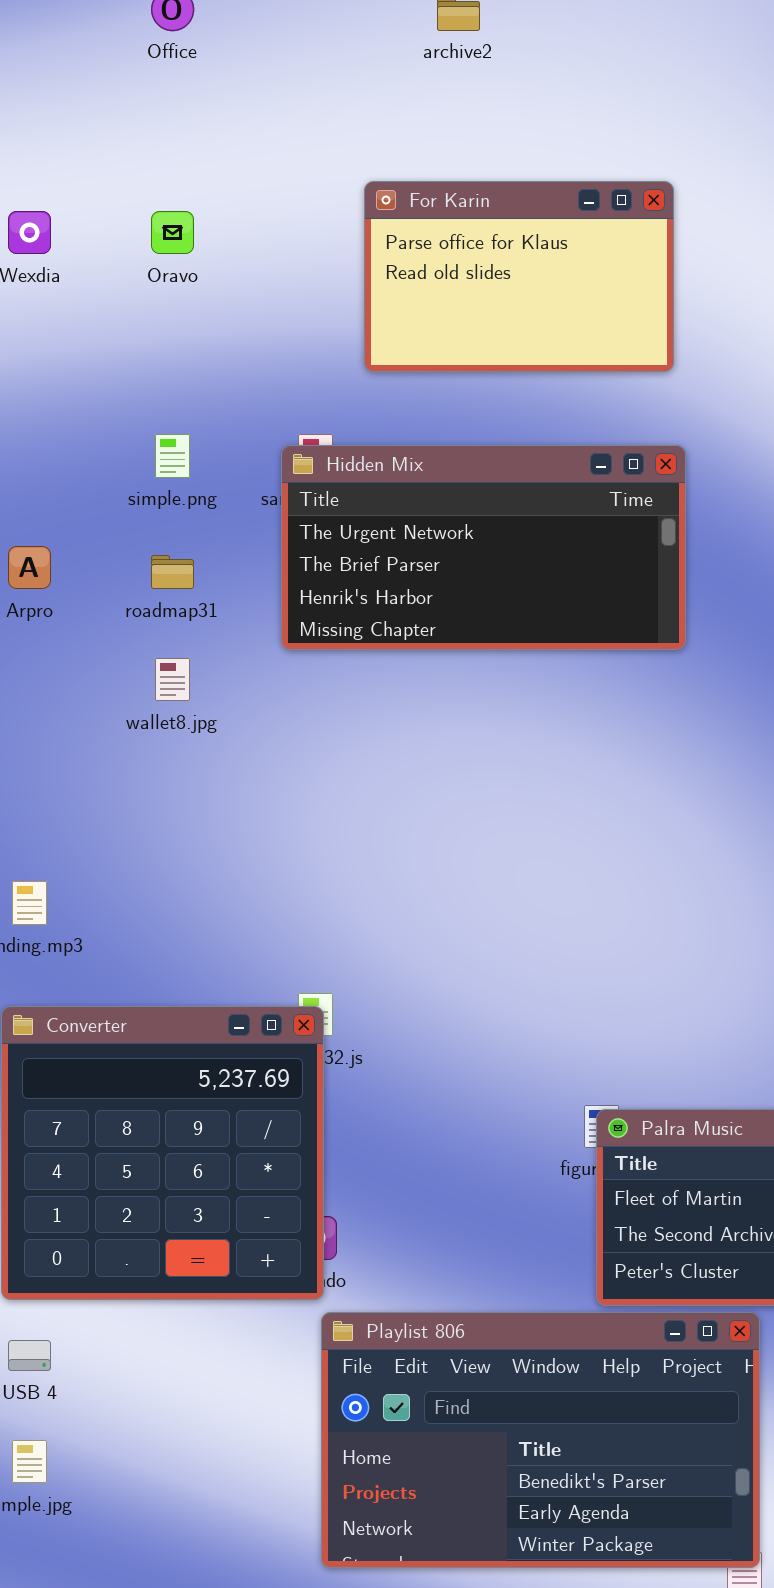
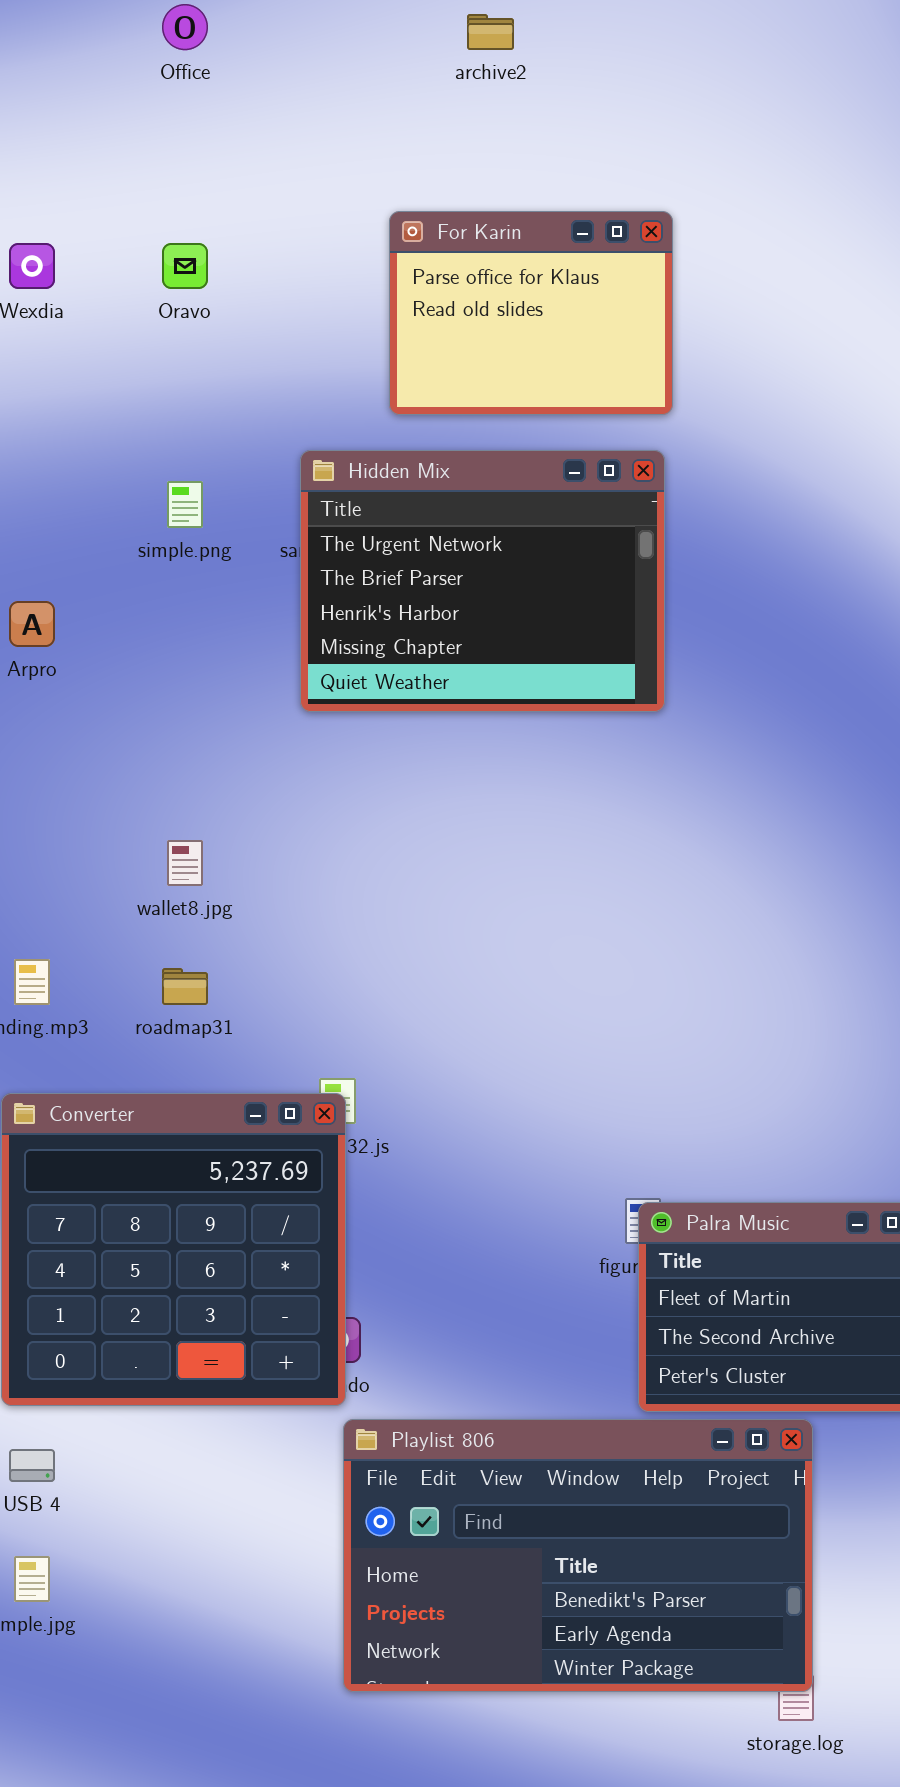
For Karin: [364,181,674,372] -> [389,211,673,415], resized
Hidden Mix: [281,445,686,650] -> [300,450,665,712], resized
roadmap31: [151,555,194,589] -> [162,968,208,1005], moved
wallet8.jpg: [155,658,190,701] -> [167,840,203,886], moved

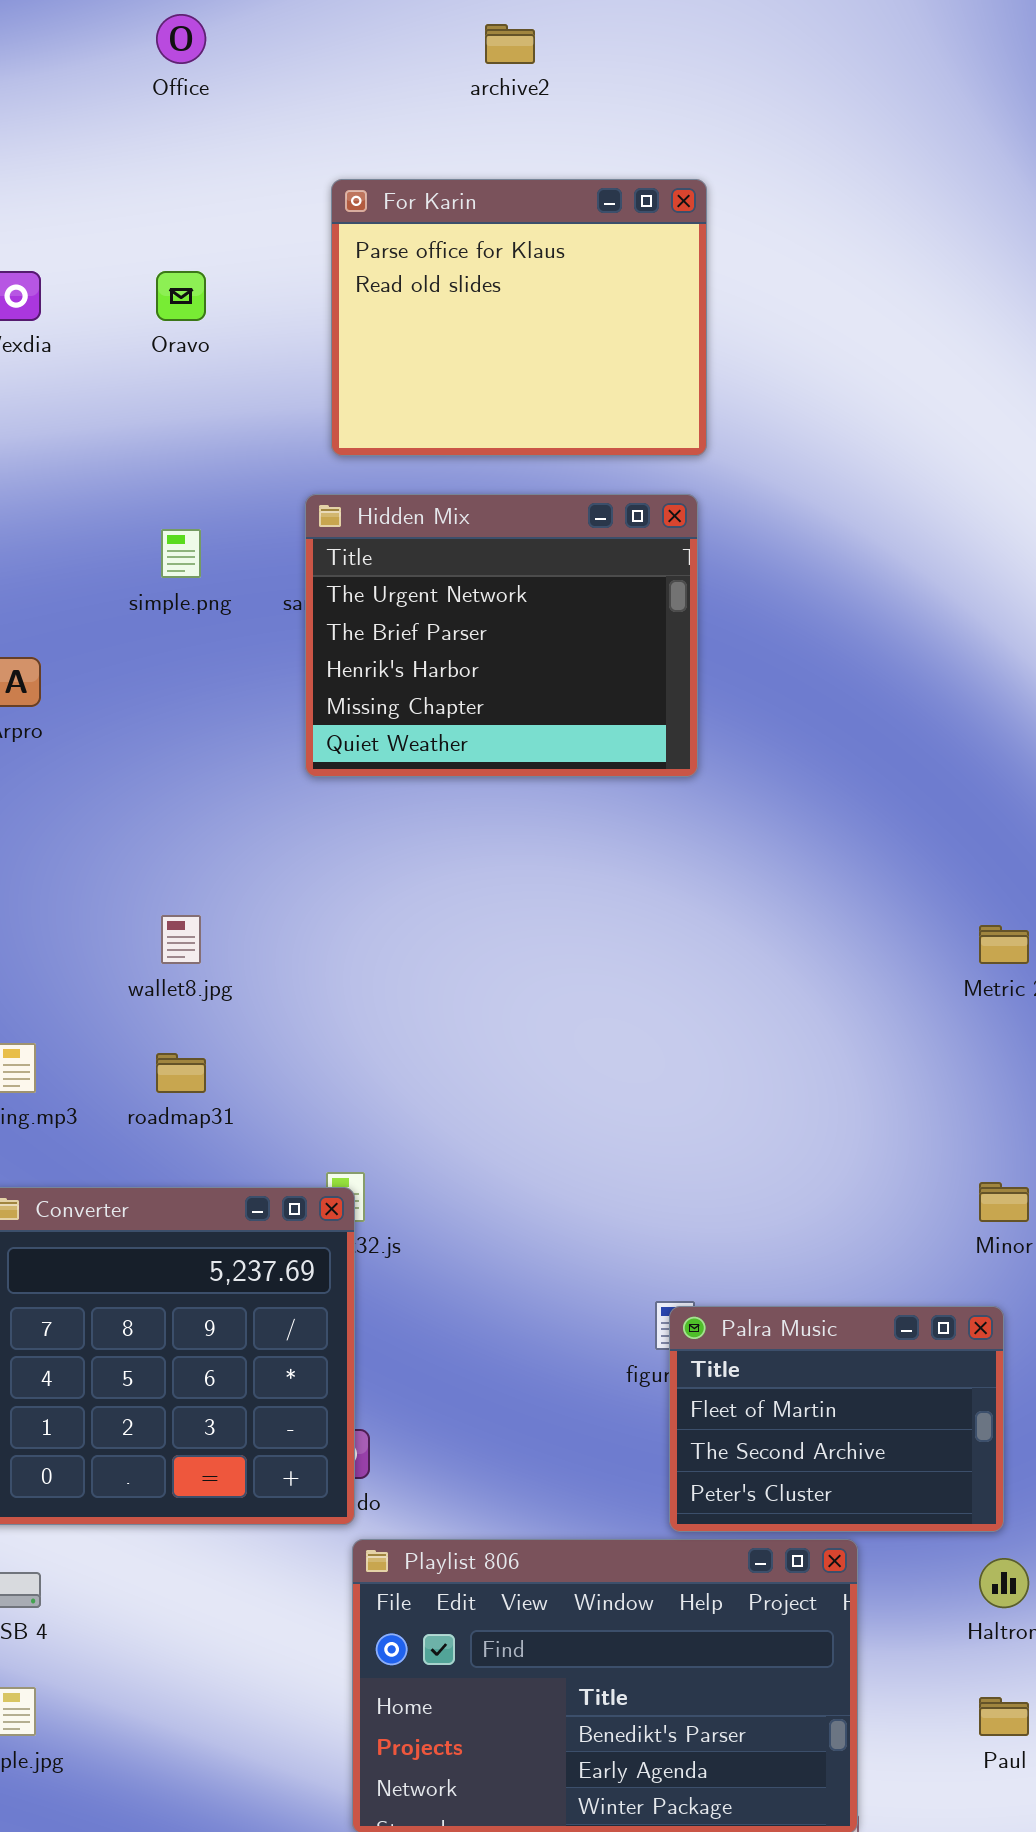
For Karin: [389,211,673,415] -> [331,179,707,456], resized

